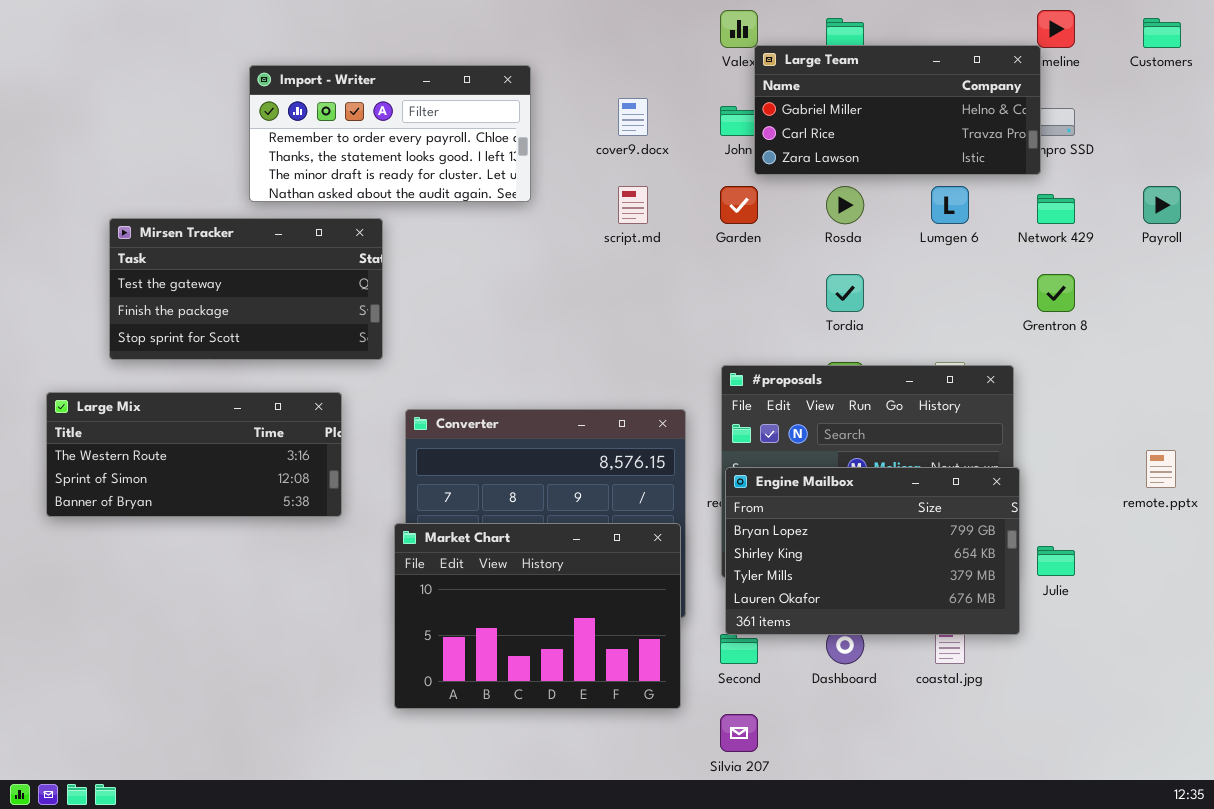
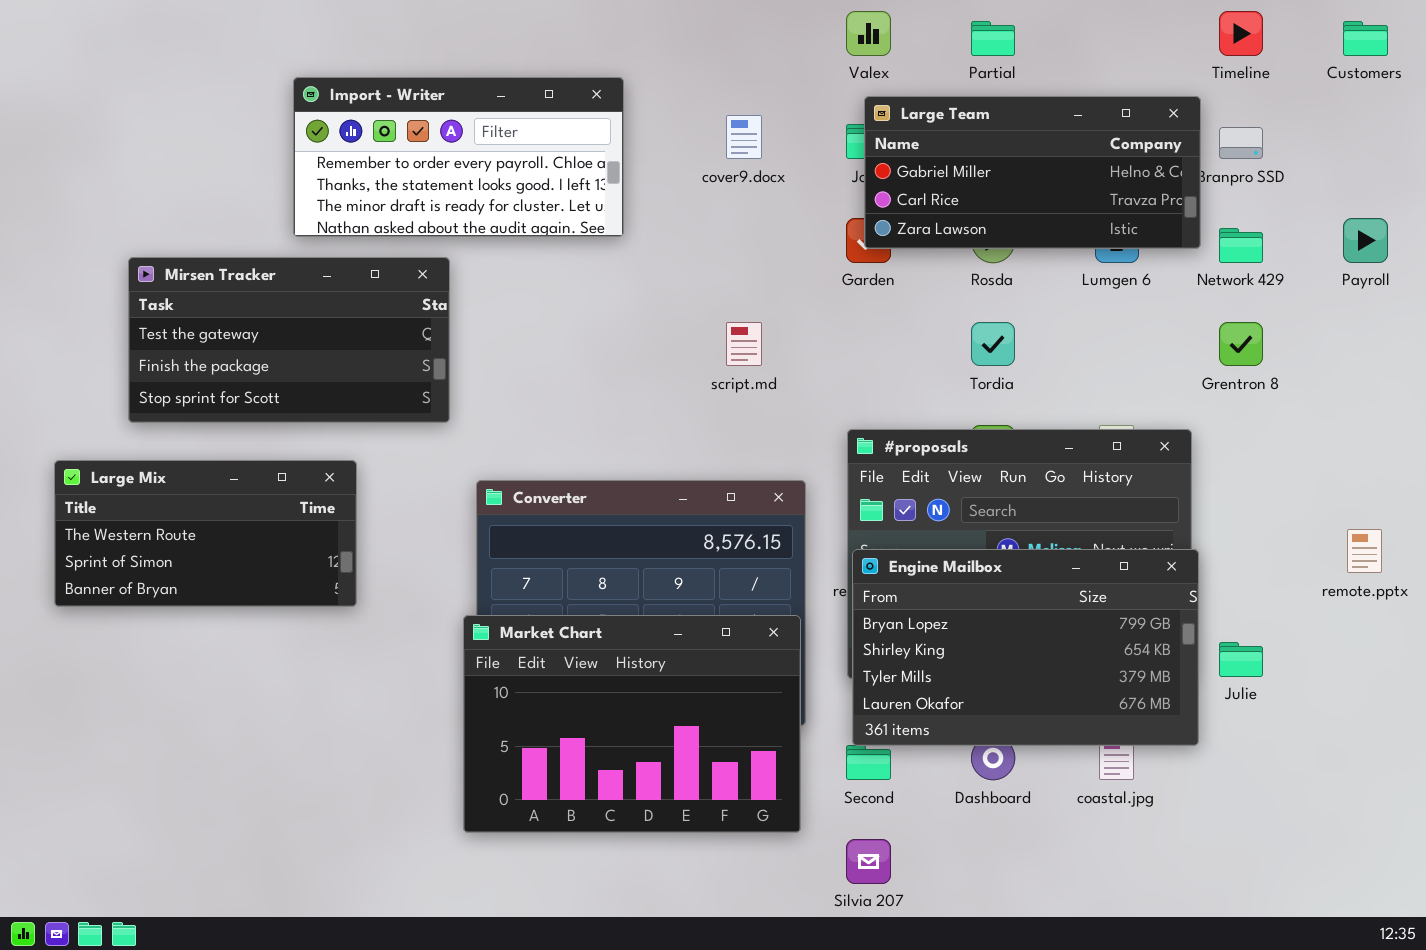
Large Team: [754,45,1041,175] -> [864,96,1201,249], moved
script.md: [618,186,648,224] -> [726,322,762,366], moved
Large Mix: [46,392,342,517] -> [54,460,357,607], resized

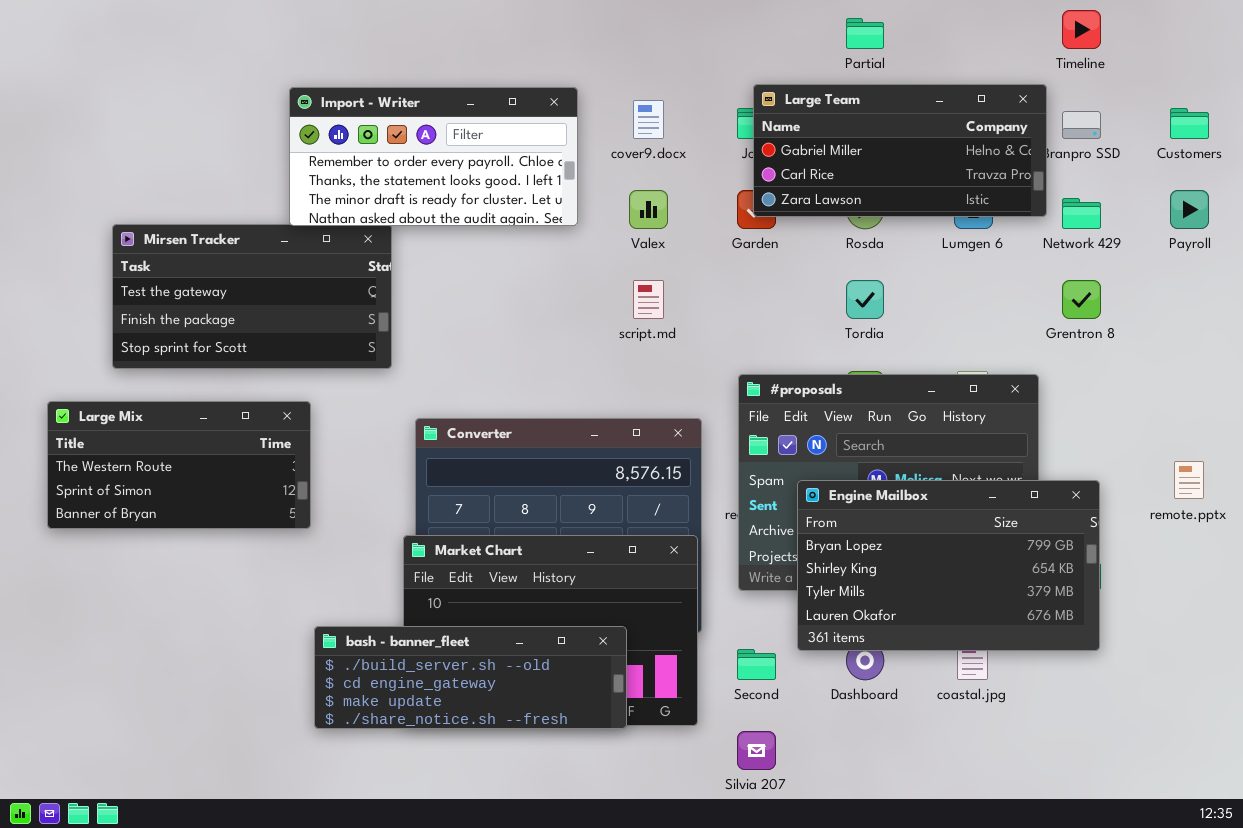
Valex: [846,11,891,56] -> [629,190,668,229], moved
Customers: [1343,21,1388,56] -> [1170,108,1209,139], moved
Import - Writer: [293,77,624,237] -> [289,87,578,226], moved
Engine Mailbox: [852,549,1199,746] -> [797,480,1100,651], moved
bash - banner_fleet: none -> [314,626,627,729], opened

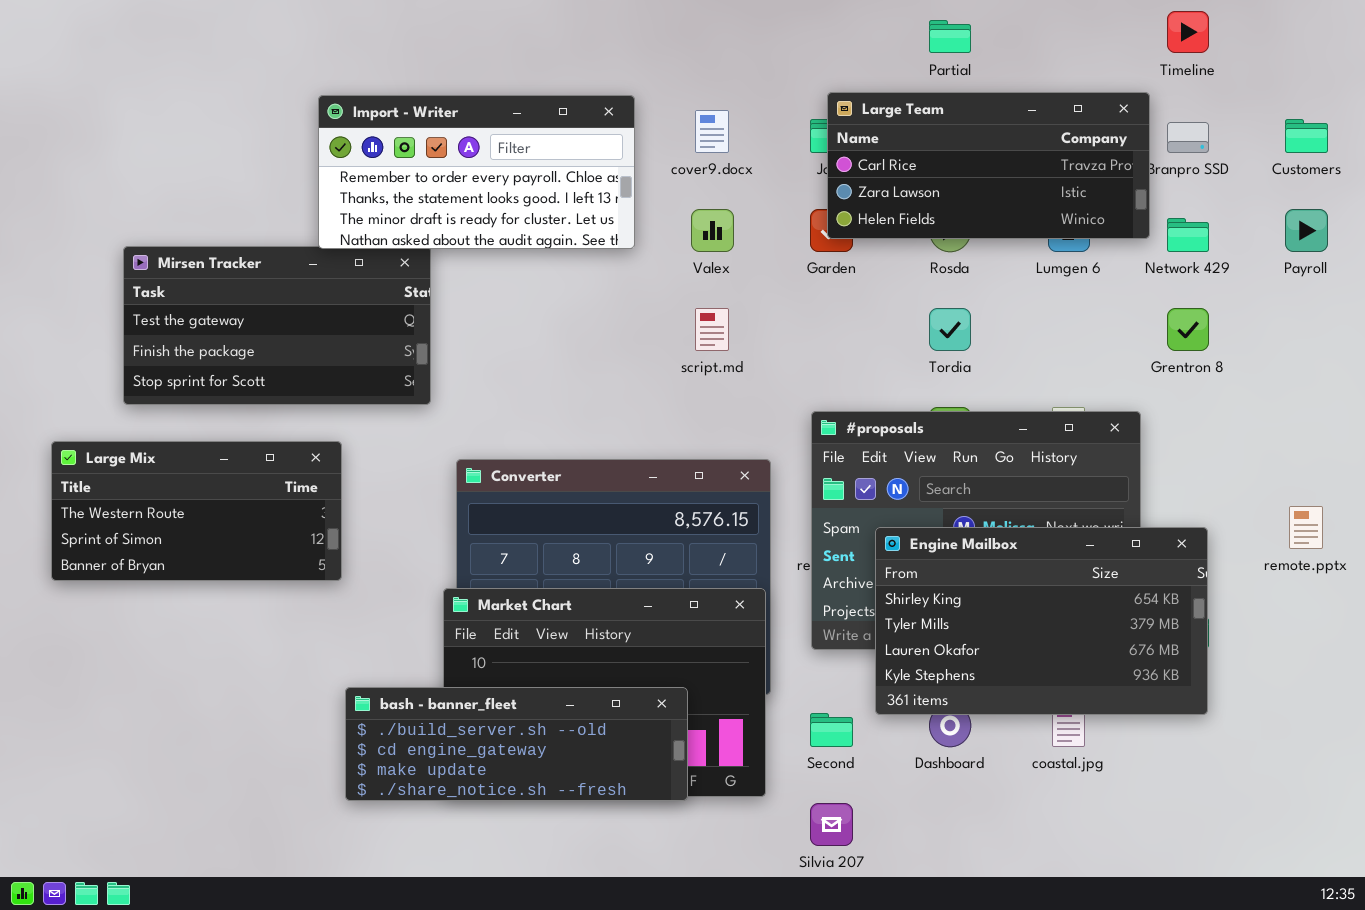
Large Team: [753,84,1047,217] -> [827,92,1150,239], scrolled down 1 row
Engine Mailbox: [797,480,1100,651] -> [875,527,1208,715], scrolled down 1 row

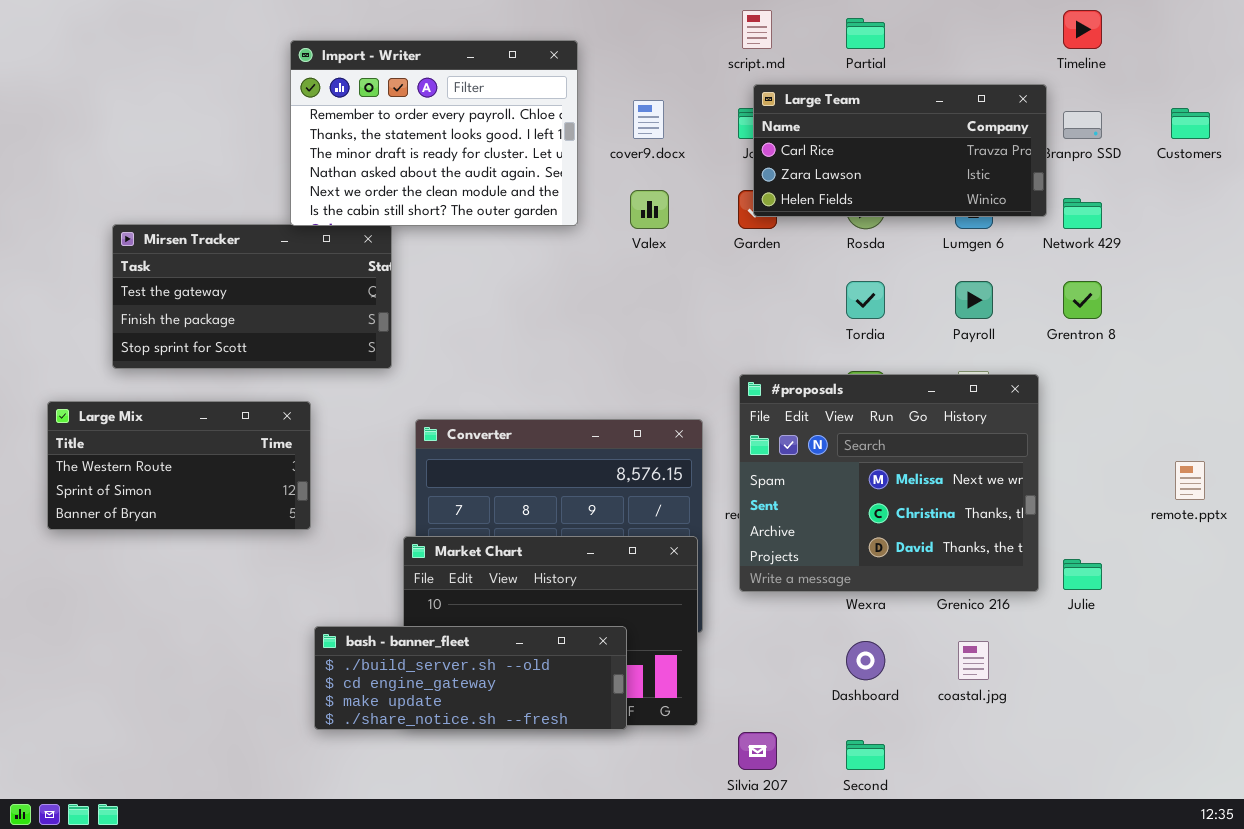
Import - Writer: [318,95,635,249] -> [290,40,578,226], resized
Payroll: [1285,209,1328,252] -> [955,281,993,319], moved
script.md: [695,308,729,351] -> [742,10,772,49], moved
Engine Mailbox: [875,527,1208,715] -> none, closed
Second: [810,713,853,747] -> [846,740,885,770], moved

